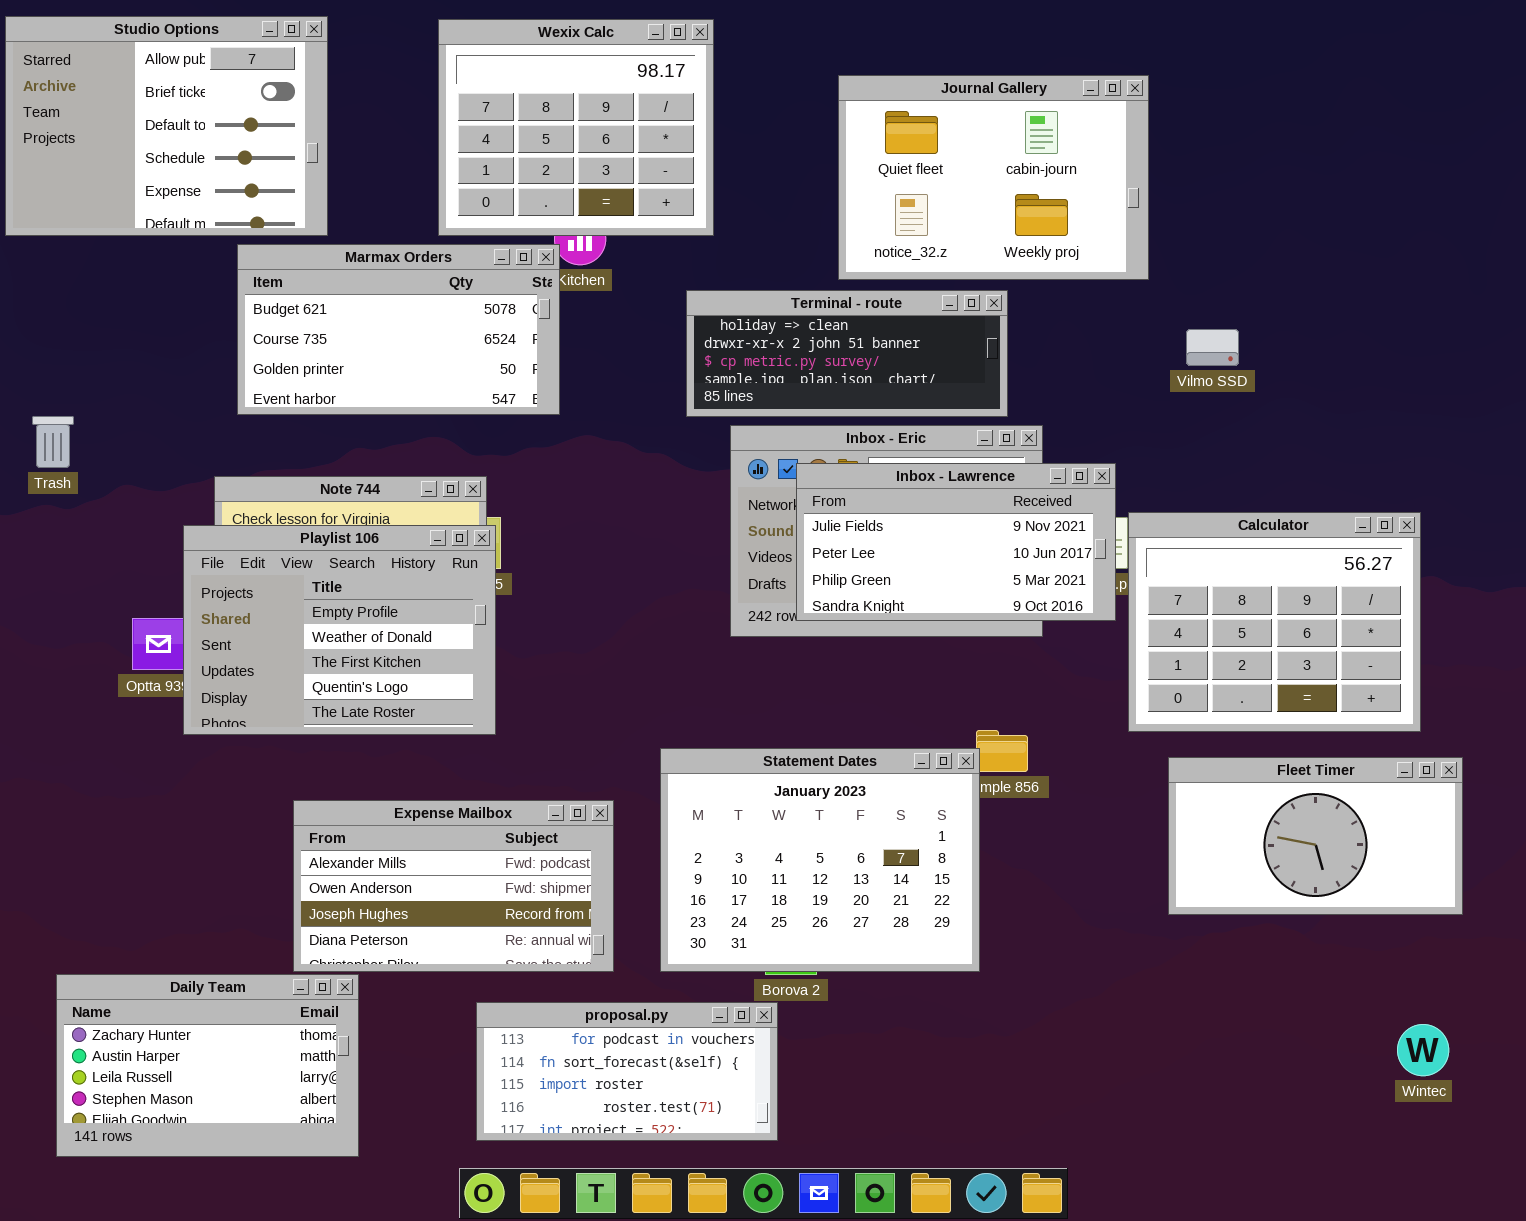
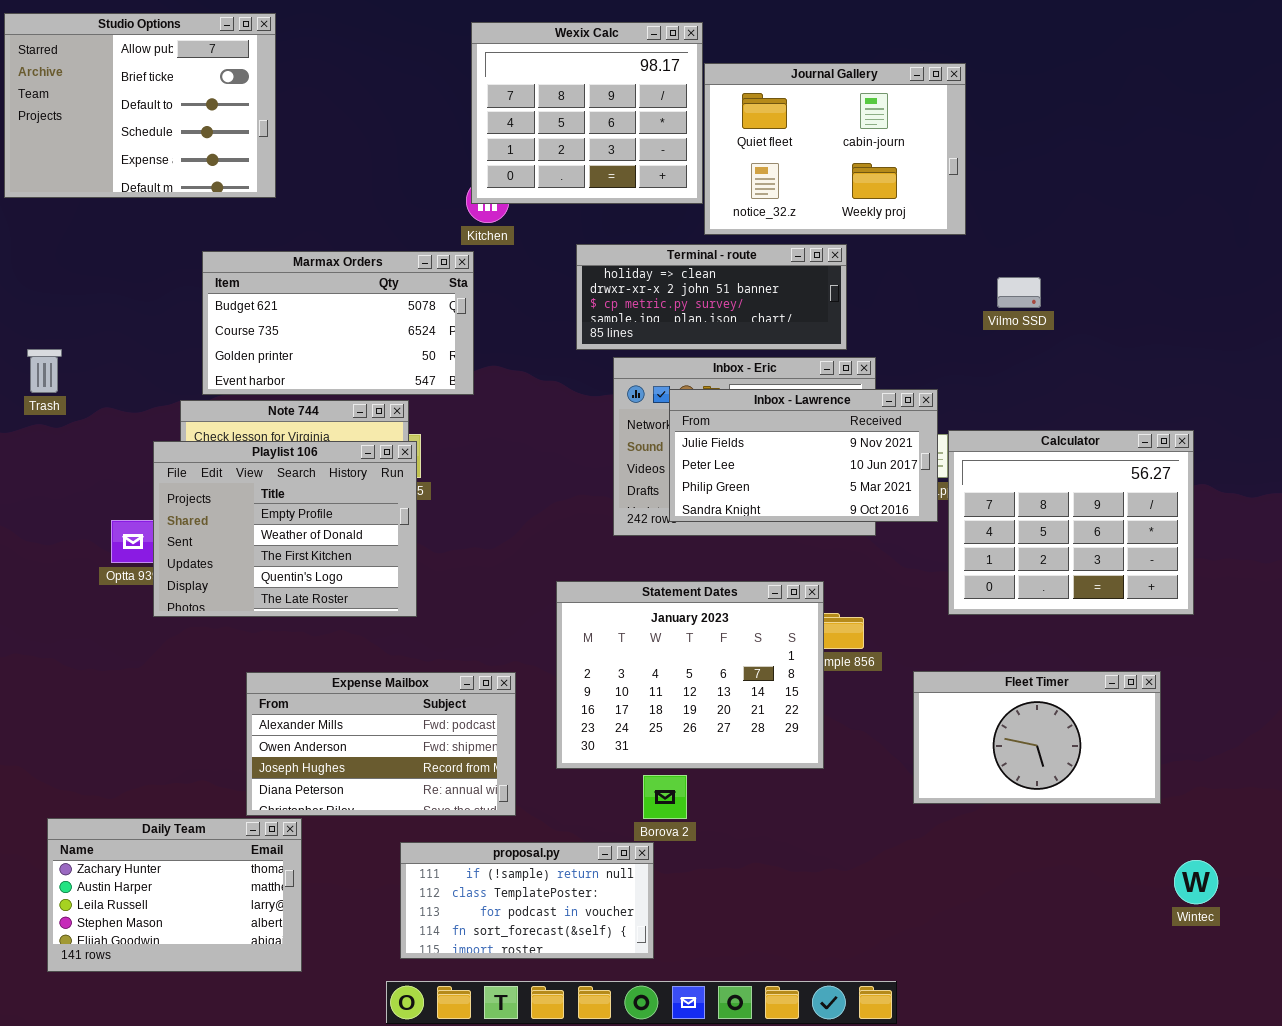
Wexix Calc: [438,19,714,236] -> [471,22,703,204], moved
Marmax Orders: [237,244,560,415] -> [202,251,474,395], moved
Statement Dates: [660,748,980,972] -> [556,581,824,769], moved
Fleet Timer: [1168,757,1463,915] -> [913,671,1161,804], moved
proposal.py: [476,1002,778,1141] -> [400,842,654,959], scrolled up 2 rows

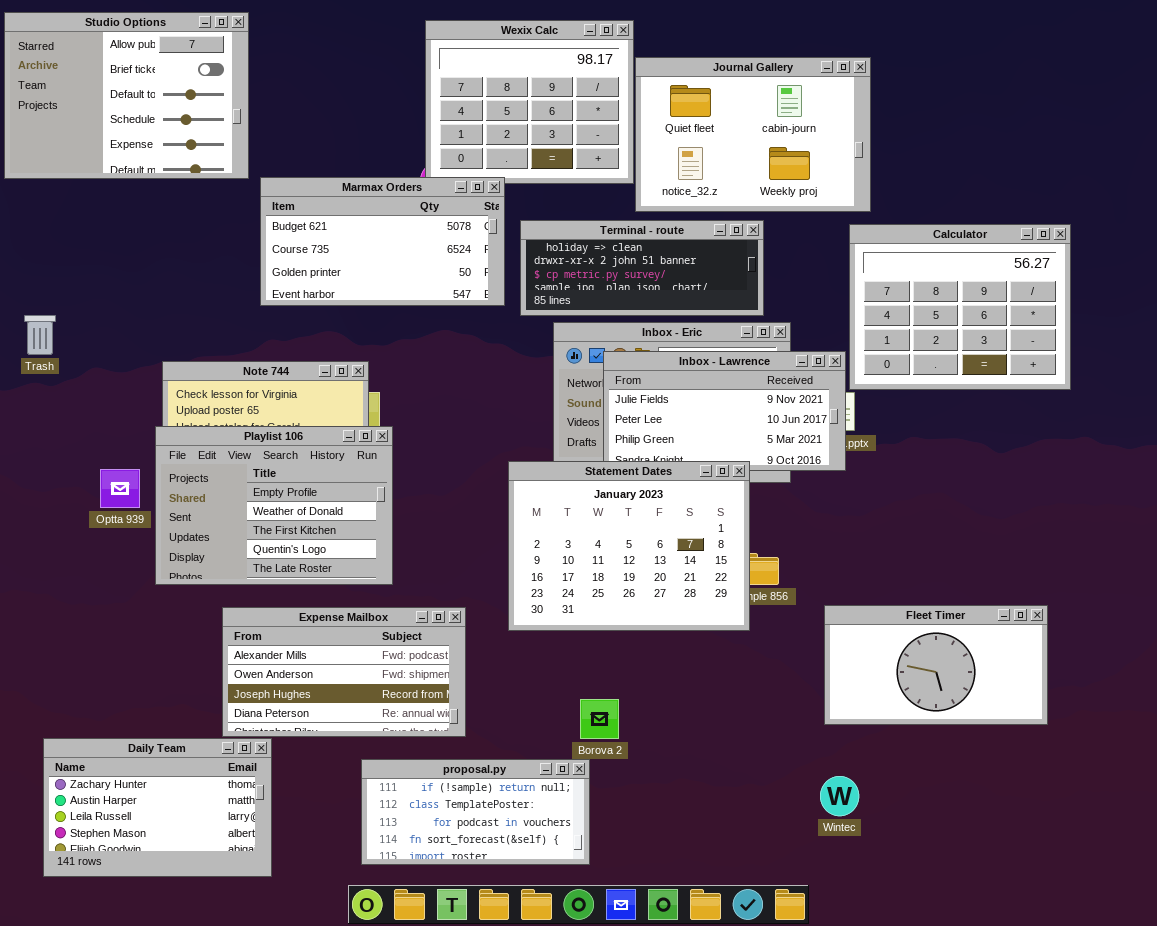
Marmax Orders: [202,251,474,395] -> [260,177,505,306], moved
Calculator: [948,430,1194,615] -> [849,224,1071,390], moved
Playlist 106: [153,441,417,617] -> [155,426,393,585], moved
Statement Dates: [556,581,824,769] -> [508,461,750,631], moved
Wintec: [1174,860,1218,904] -> [820,776,859,816], moved

